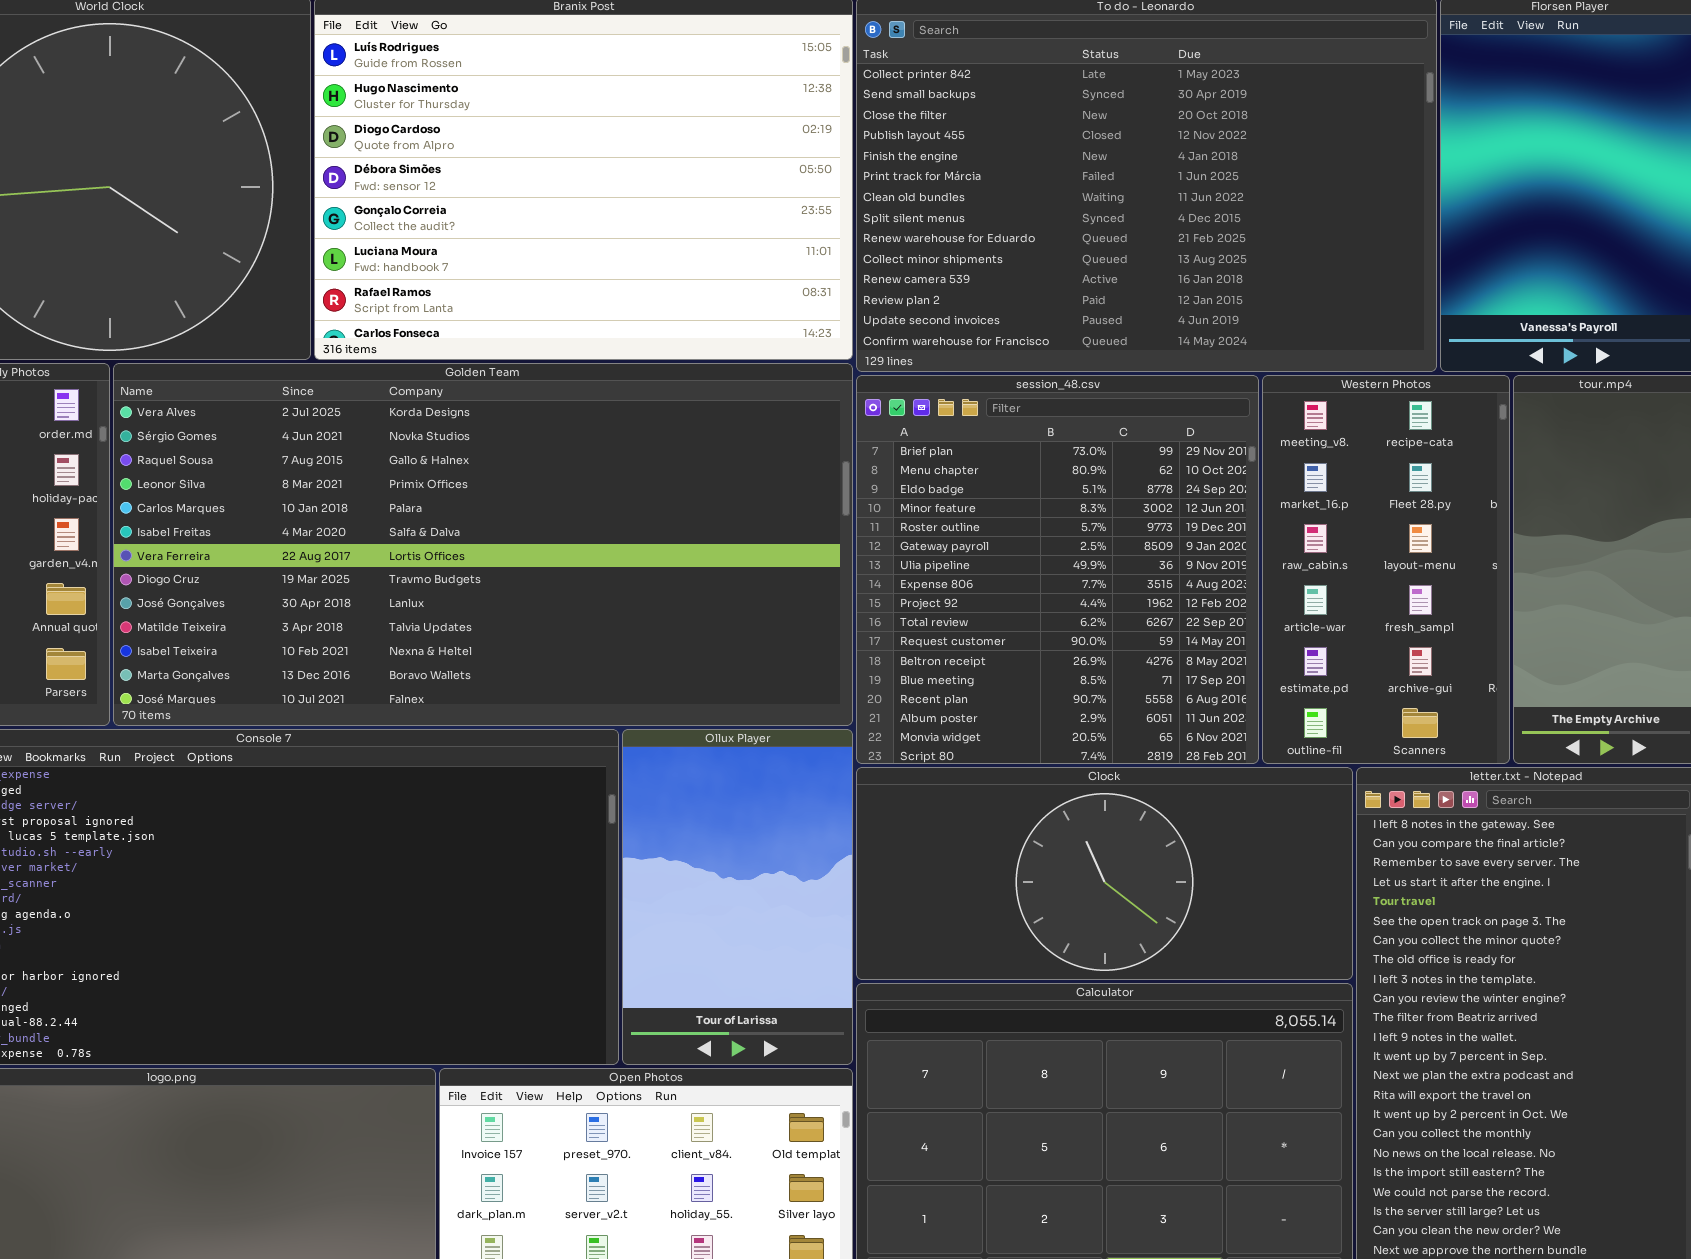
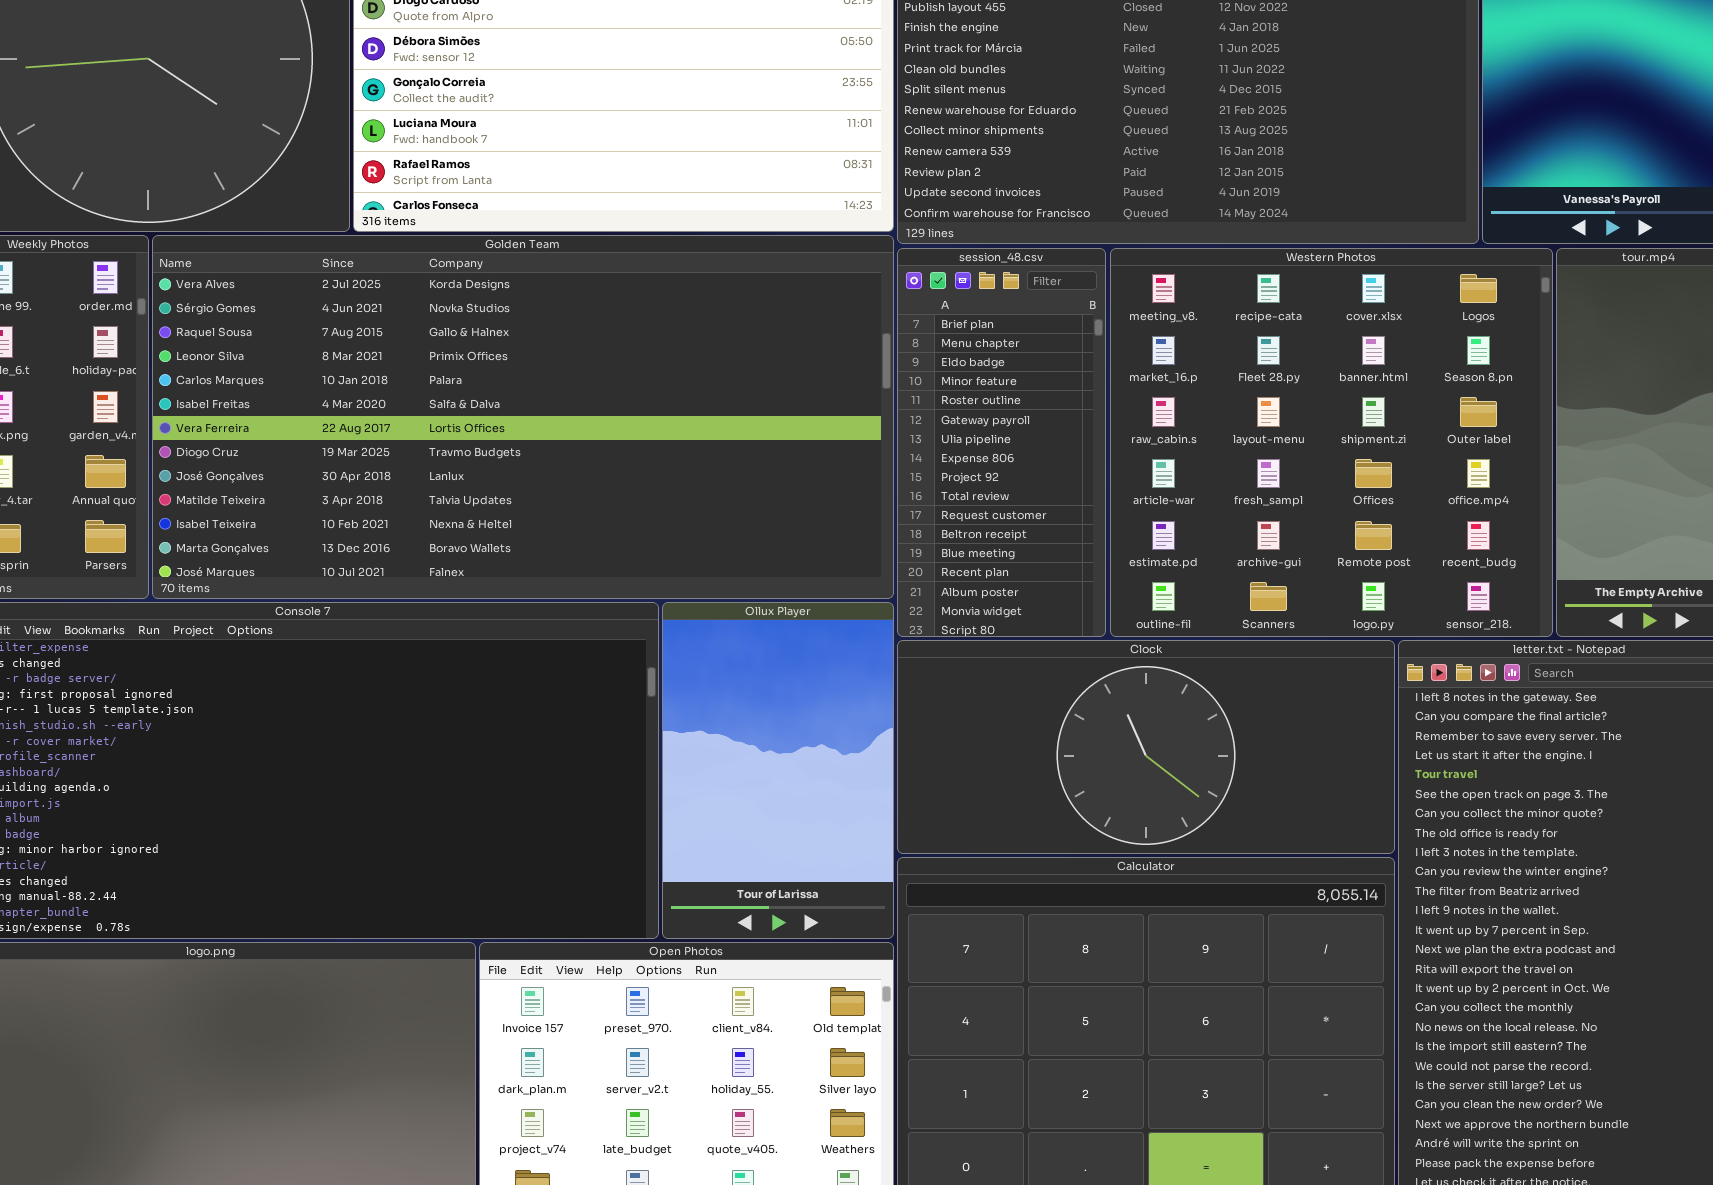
session_48.csv: [856,375,1259,764] -> [897,248,1106,637], resized
Western Photos: [1262,375,1510,764] -> [1110,248,1553,637], resized

